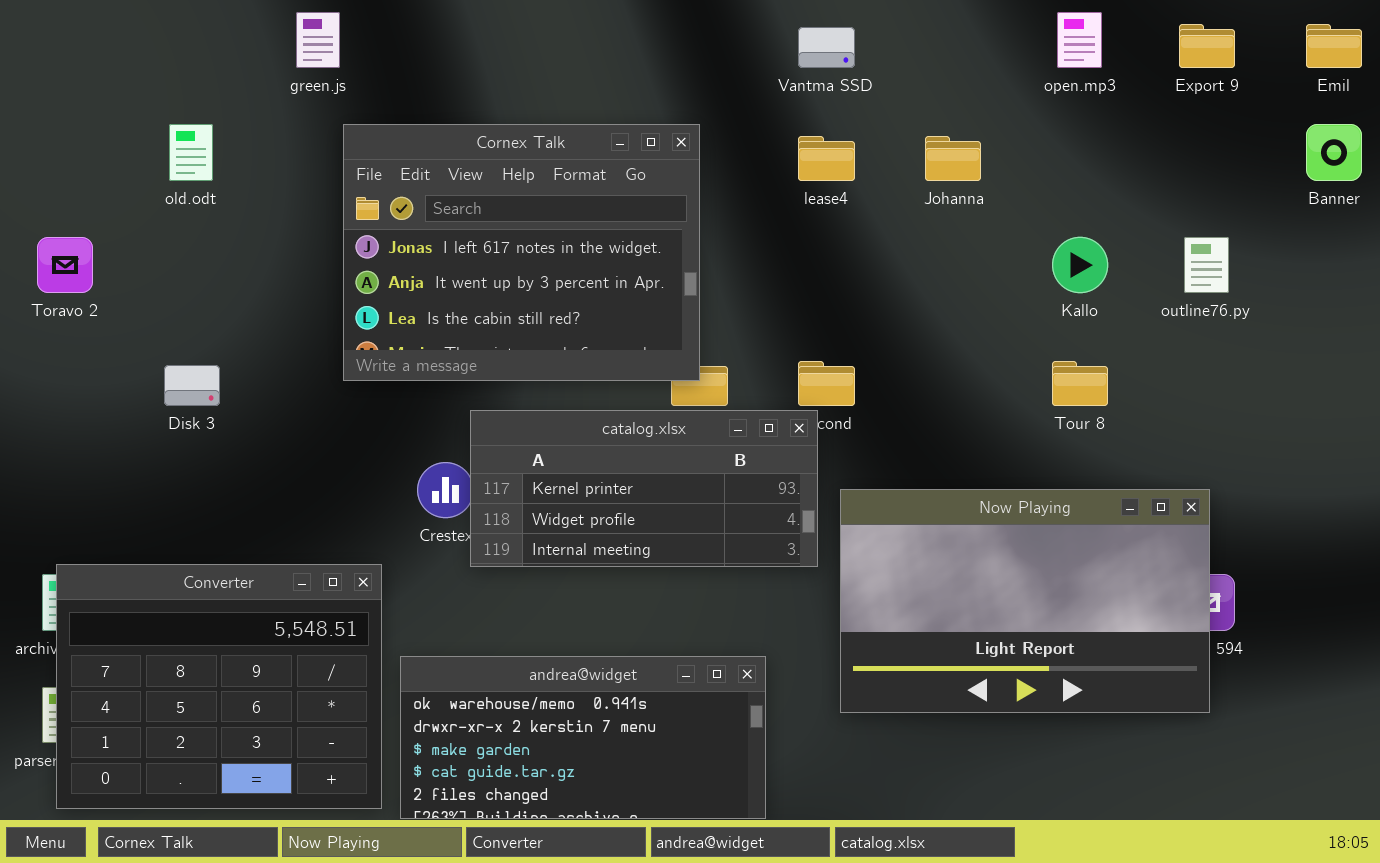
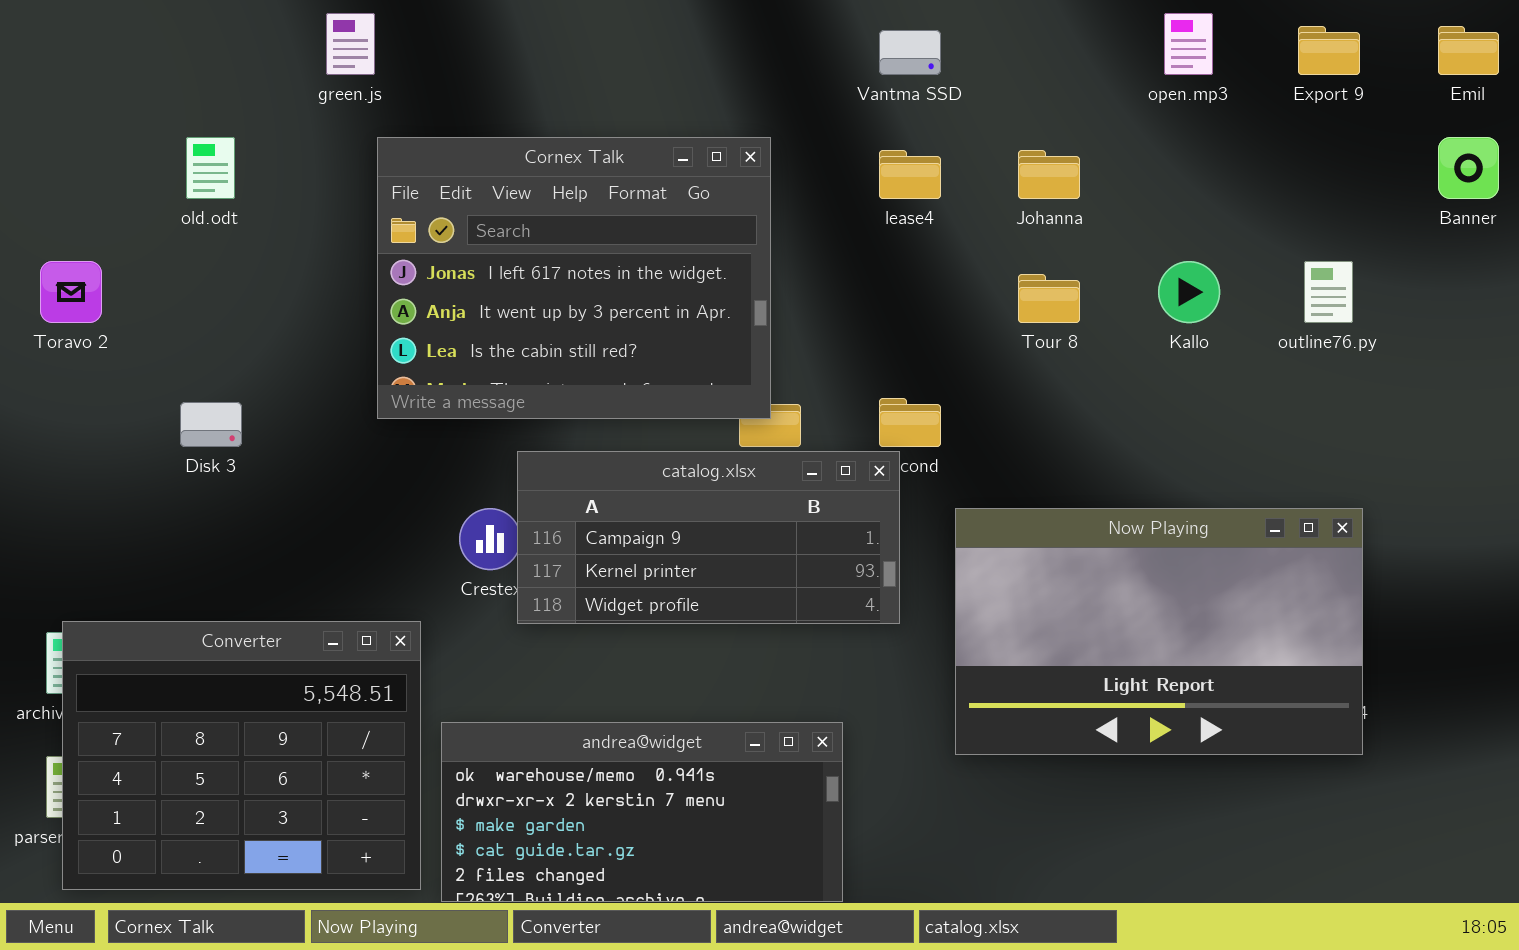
Tour 8: [1052,361,1108,406] -> [1018,274,1080,323], moved
catalog.xlsx: [470,410,818,567] -> [517,451,900,624], scrolled up 1 row
Now Playing: [840,489,1210,713] -> [955,508,1363,755], moved

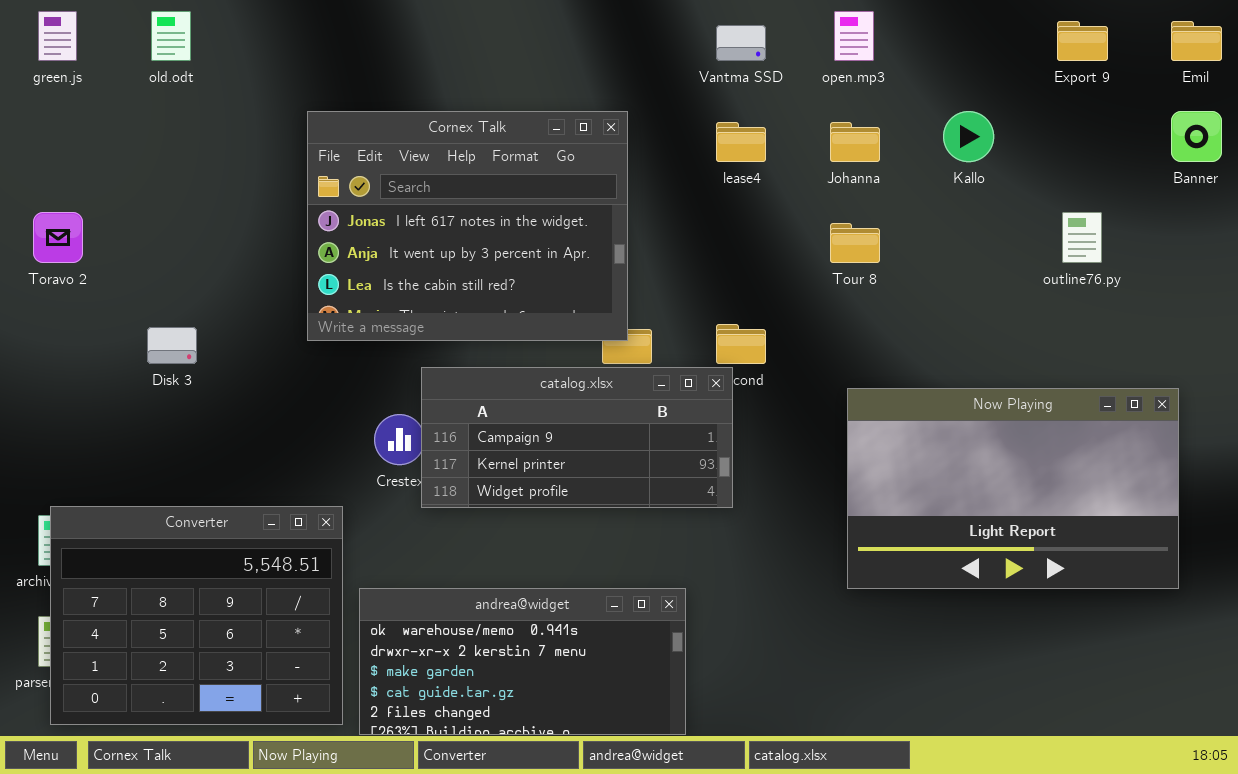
green.js: [326,13,375,75] -> [38,11,77,61], moved
open.mp3: [1164,13,1213,75] -> [834,11,874,61], moved
old.odt: [186,137,235,199] -> [151,11,191,61], moved
Kallo: [1158,261,1220,323] -> [943,111,994,162], moved
Now Playing: [955,508,1363,755] -> [847,388,1179,589], moved

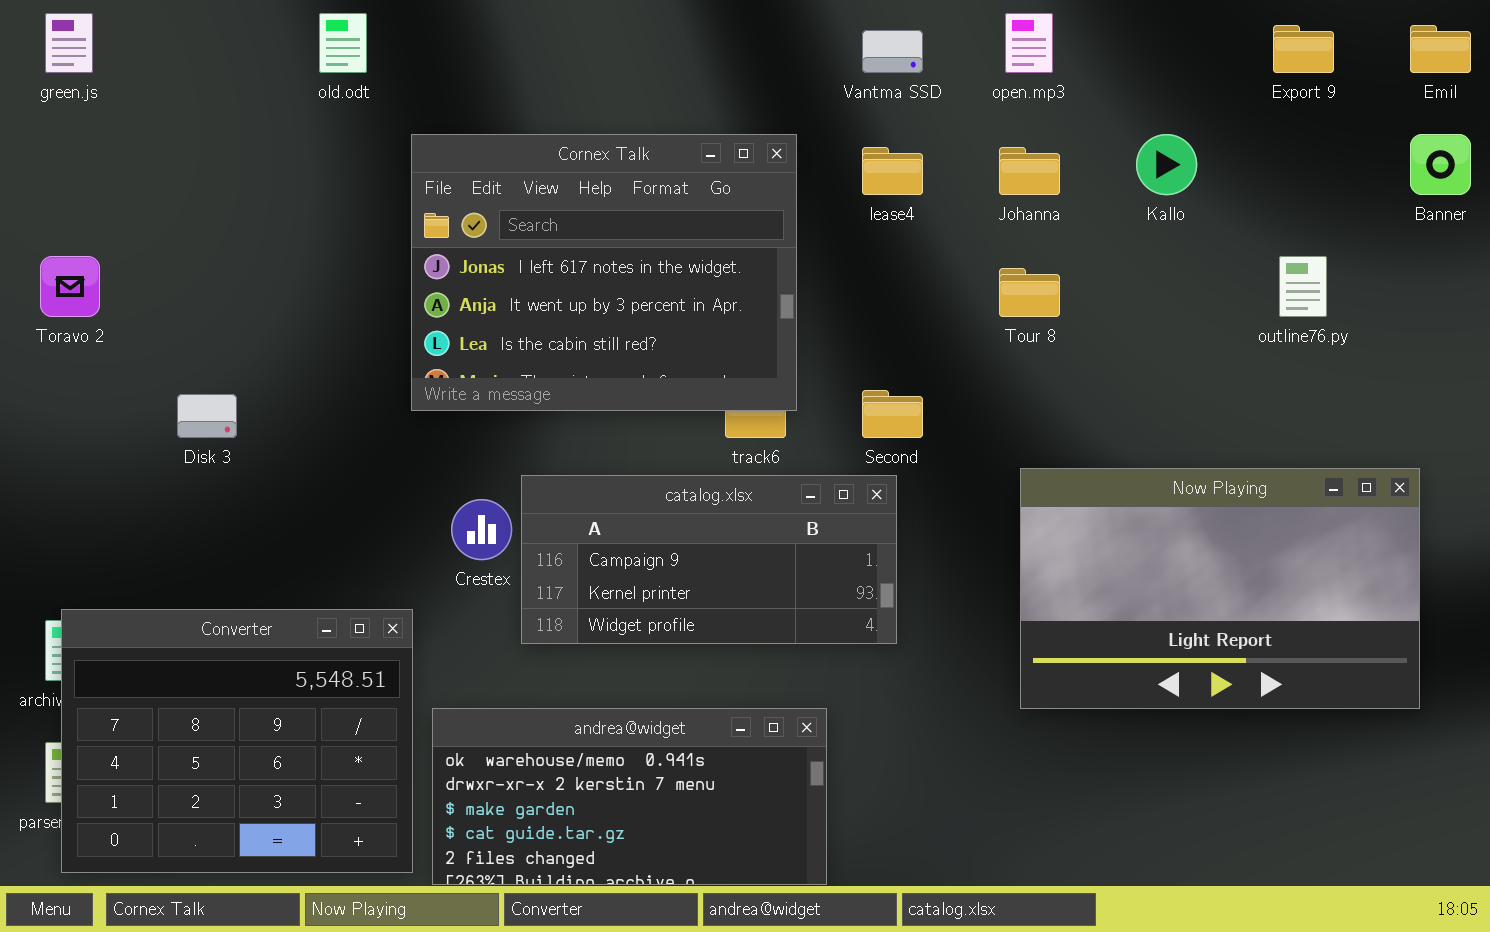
old.odt: [151,11,191,61] -> [319,13,367,73], moved
Cornex Talk: [307,111,628,341] -> [411,134,797,411], moved
catalog.xlsx: [421,367,733,508] -> [521,475,897,644], moved

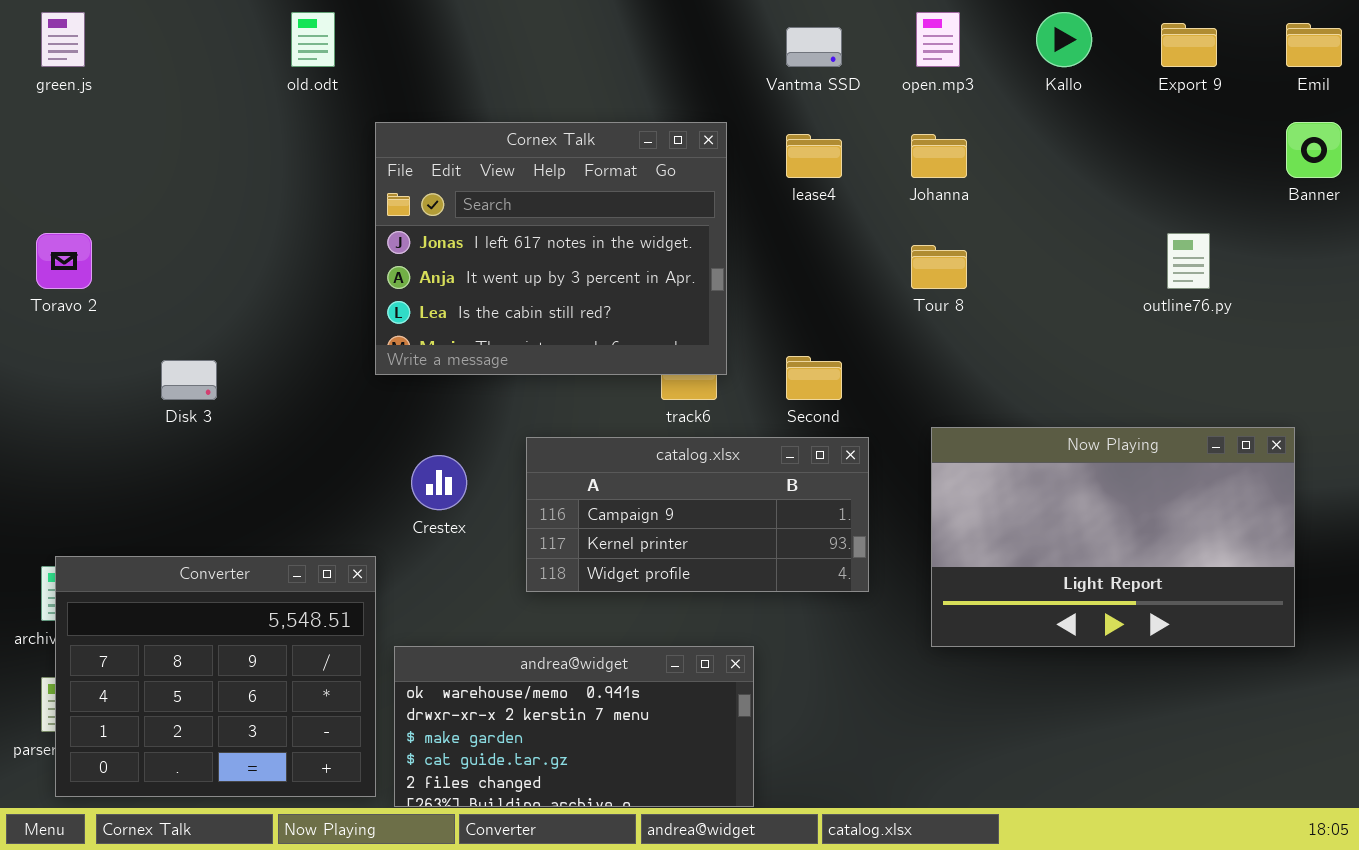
Kallo: [1136,134,1197,195] -> [1036,12,1092,67], moved
catalog.xlsx: [521,475,897,644] -> [526,437,869,592], moved

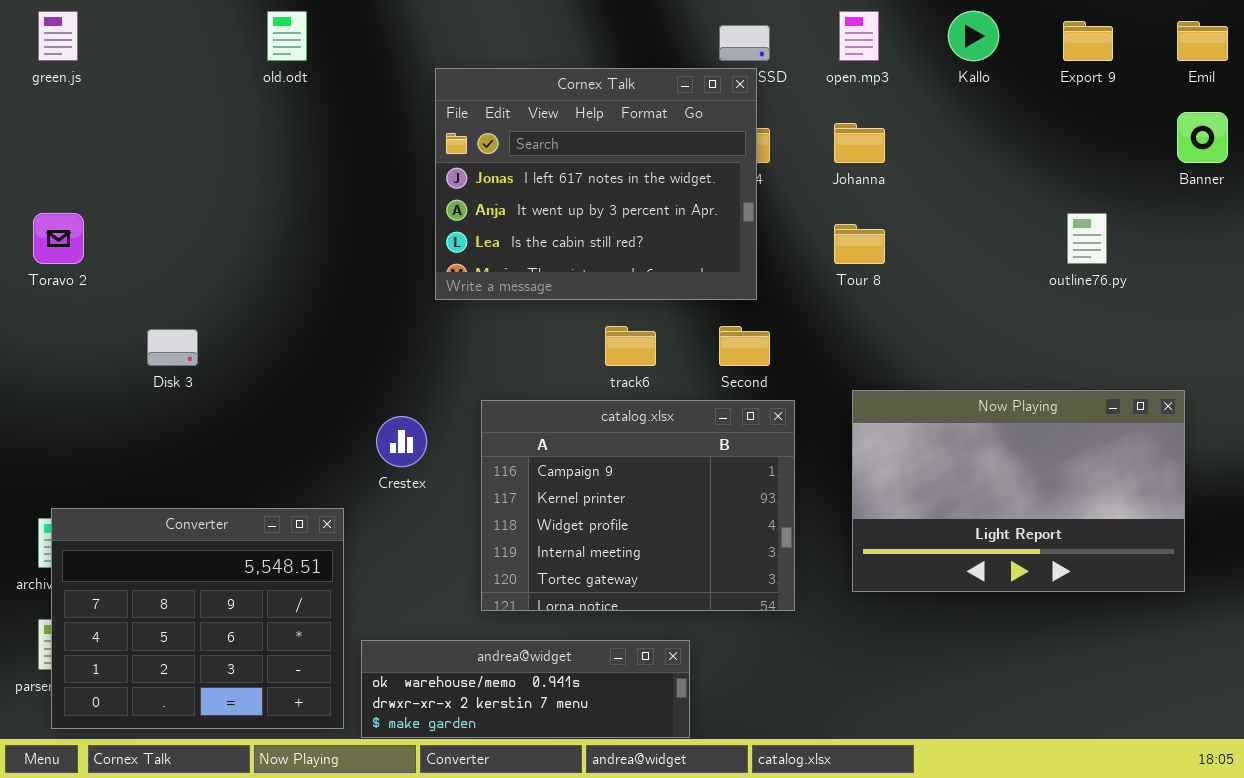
Cornex Talk: [375,122,727,375] -> [435,68,757,300], moved
catalog.xlsx: [526,437,869,592] -> [481,400,795,611], resized
andrea@widget: [394,646,754,807] -> [361,640,690,738], resized

